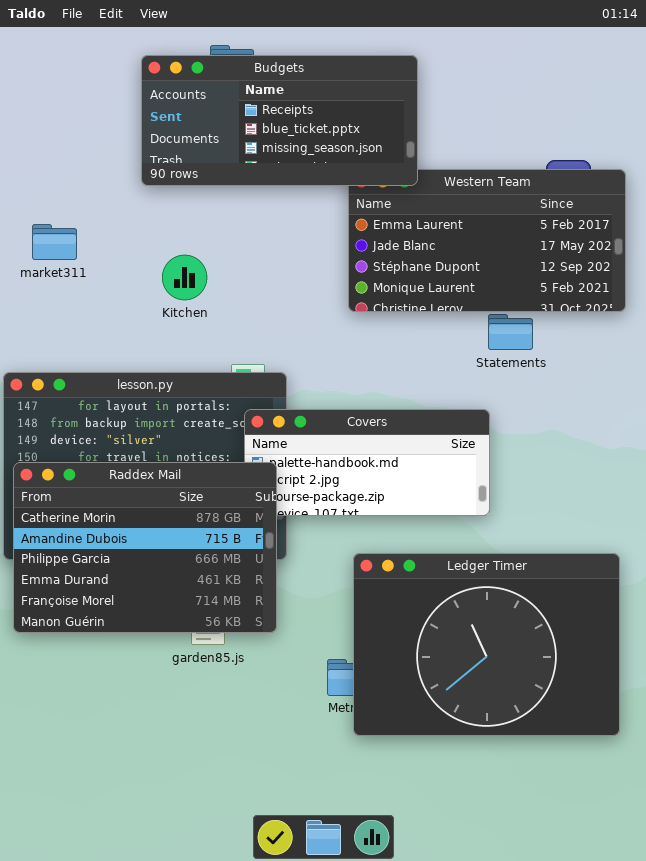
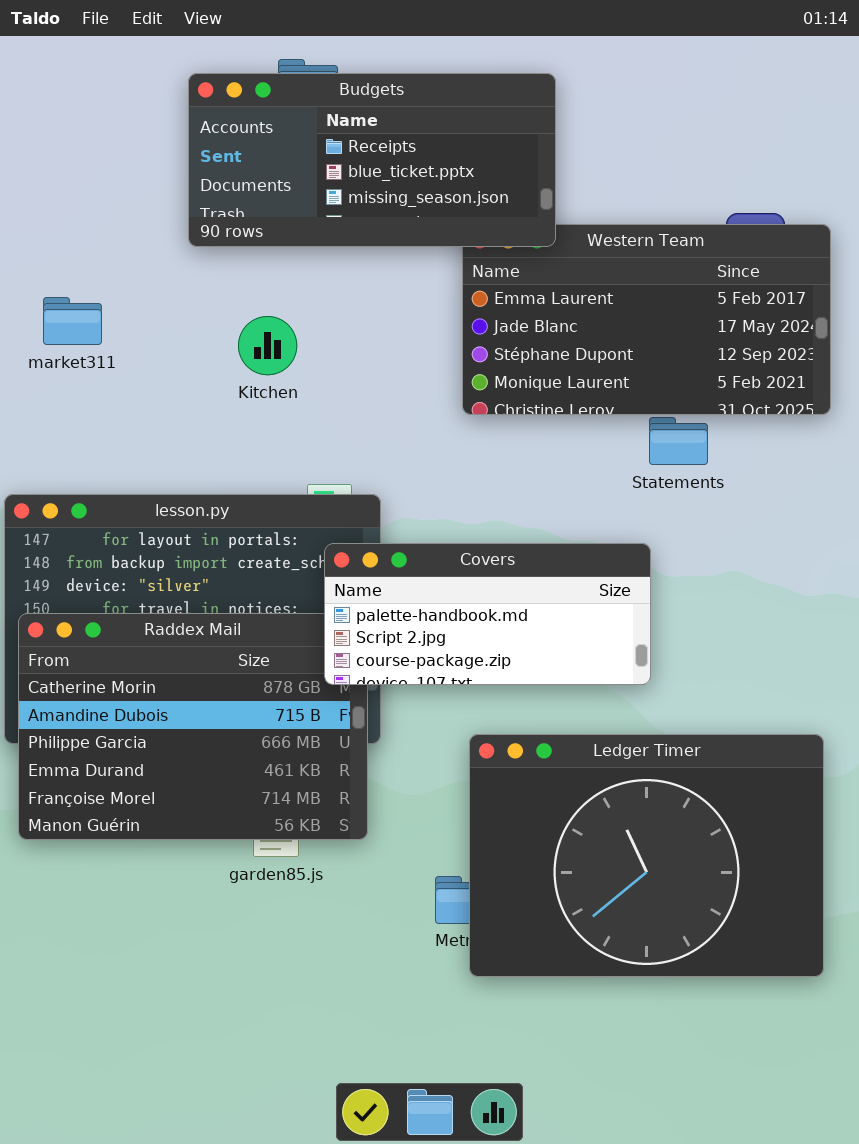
Kitchen: [162,255,207,300] -> [238,316,297,375], moved
Covers: [244,409,490,516] -> [324,543,651,685], raised

